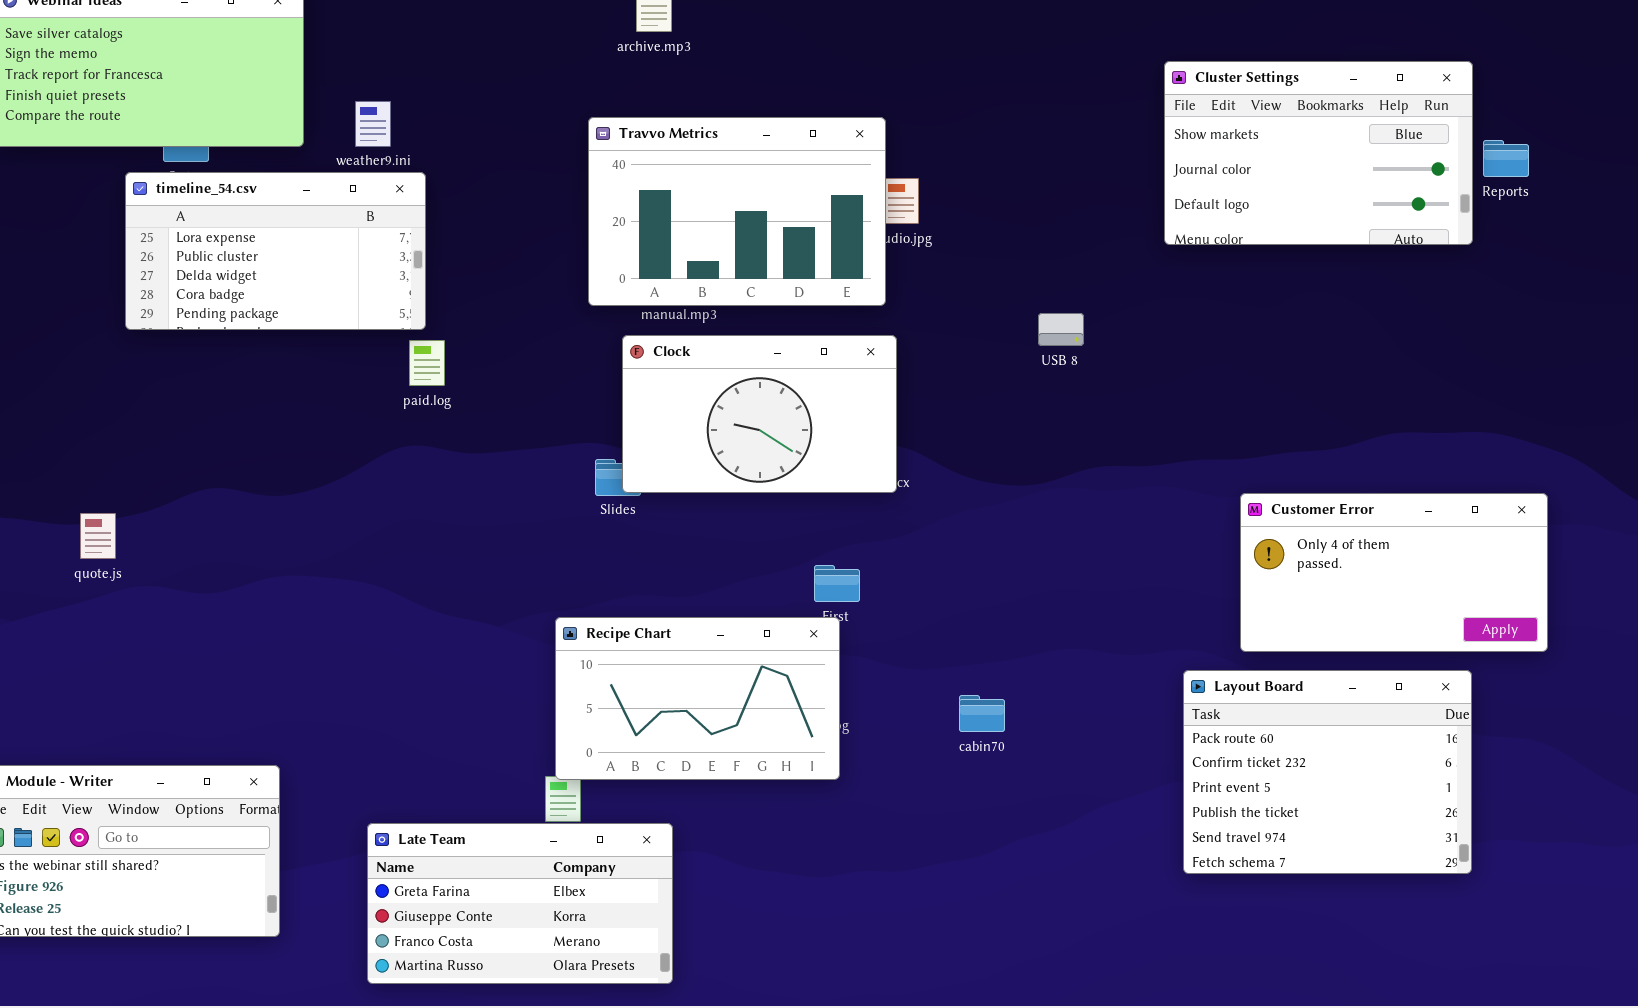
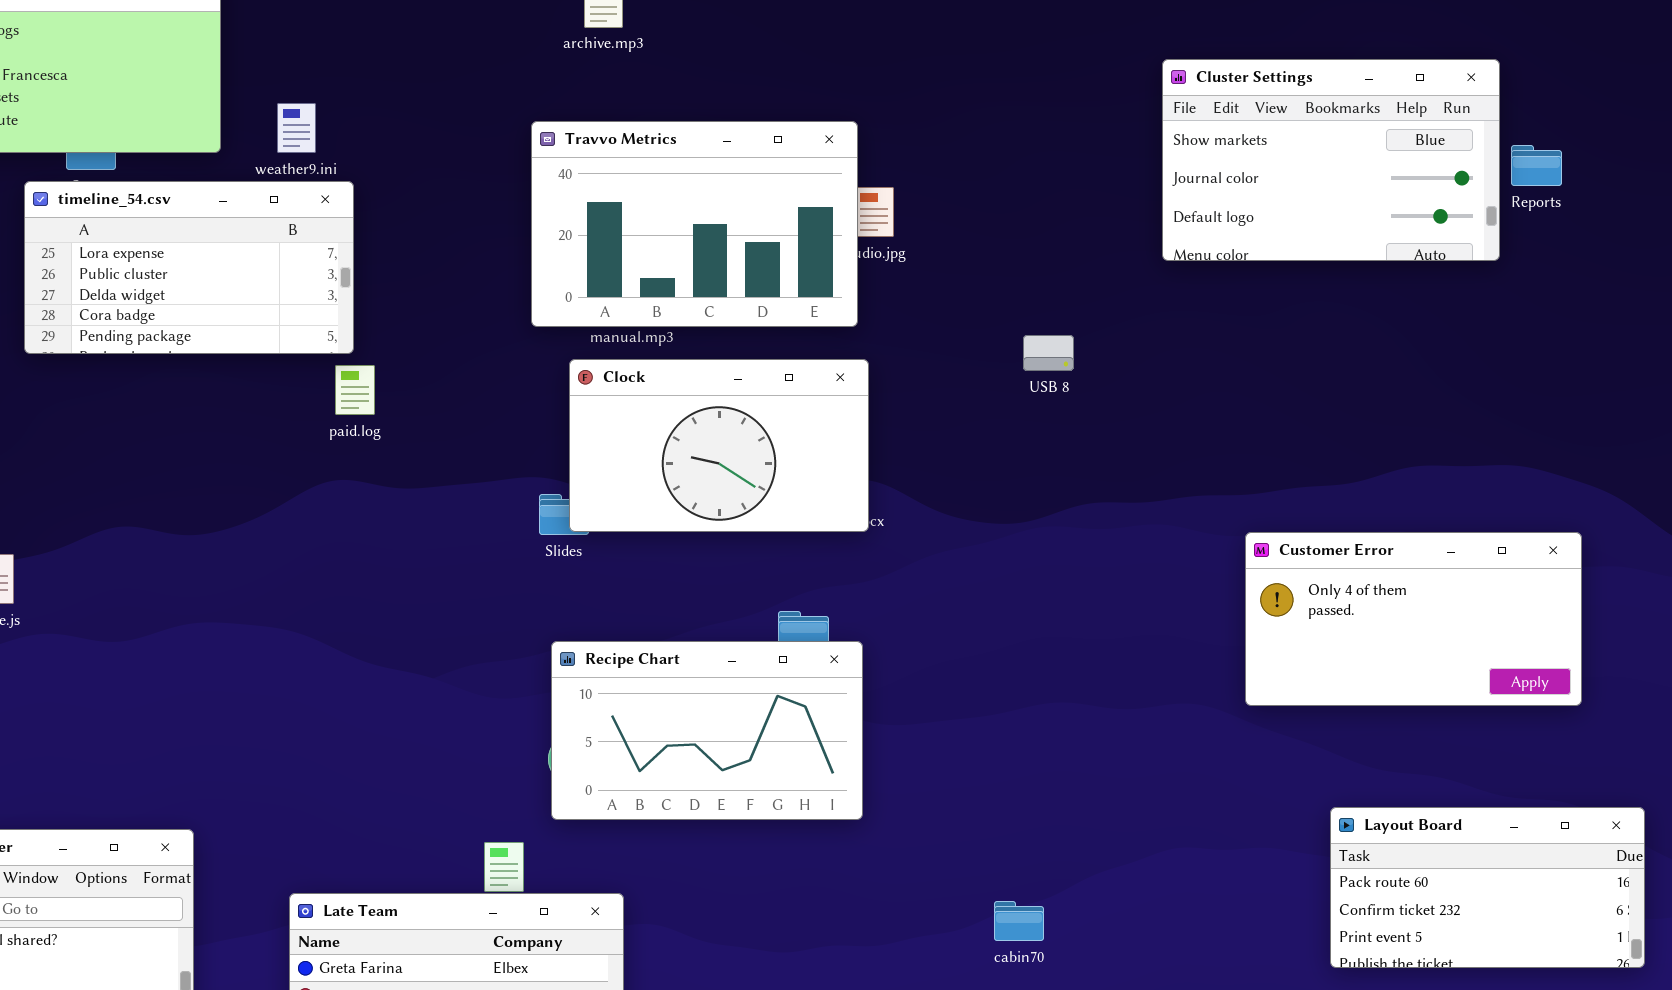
Recipe Chart: [555,617,840,780] -> [551,641,863,820], moved
Layout Board: [1183,670,1472,874] -> [1330,807,1645,968], moved, resized
cabin70: [959,695,1005,732] -> [994,901,1044,941], moved

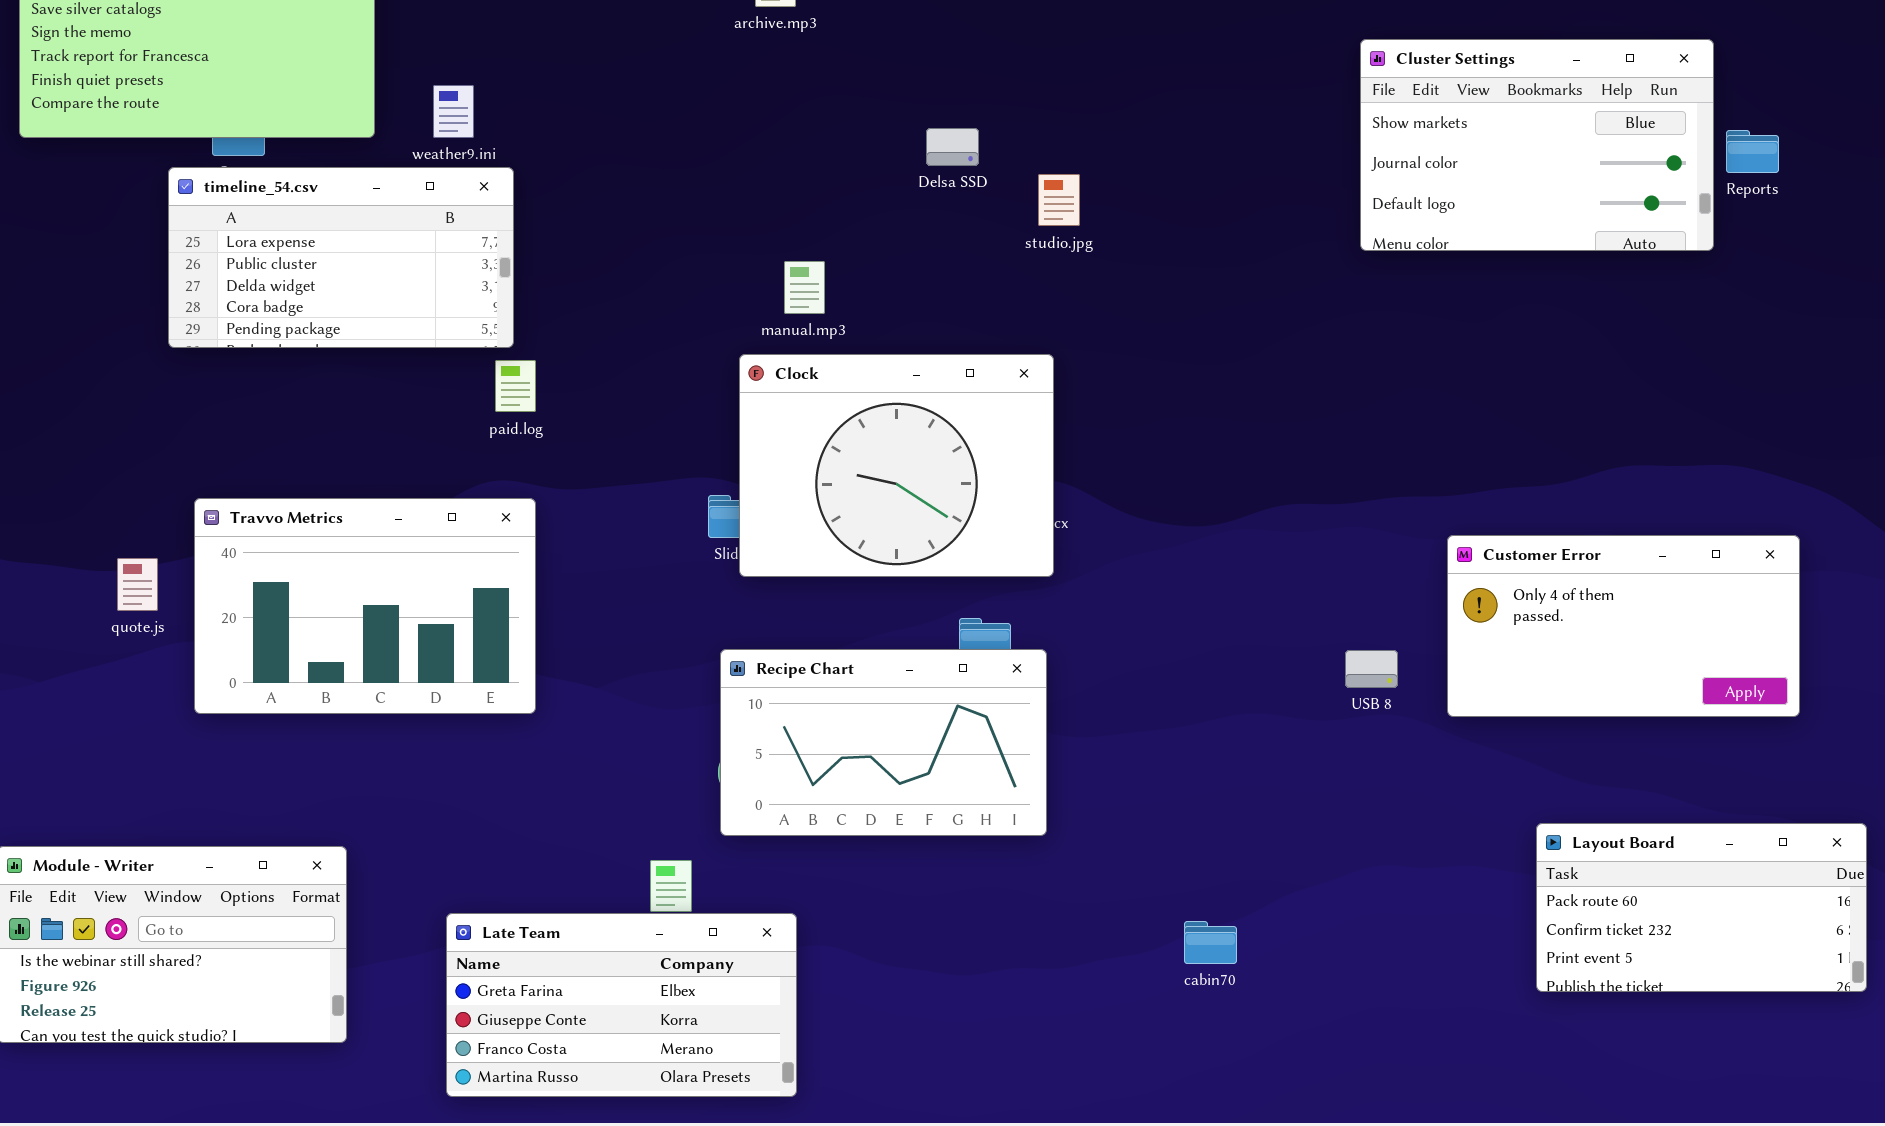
Travvo Metrics: [531,121,858,327] -> [194,498,536,714], moved
USB 8: [1023,335,1074,371] -> [1345,650,1398,688], moved
Clock: [569,359,869,532] -> [739,354,1054,577], resized

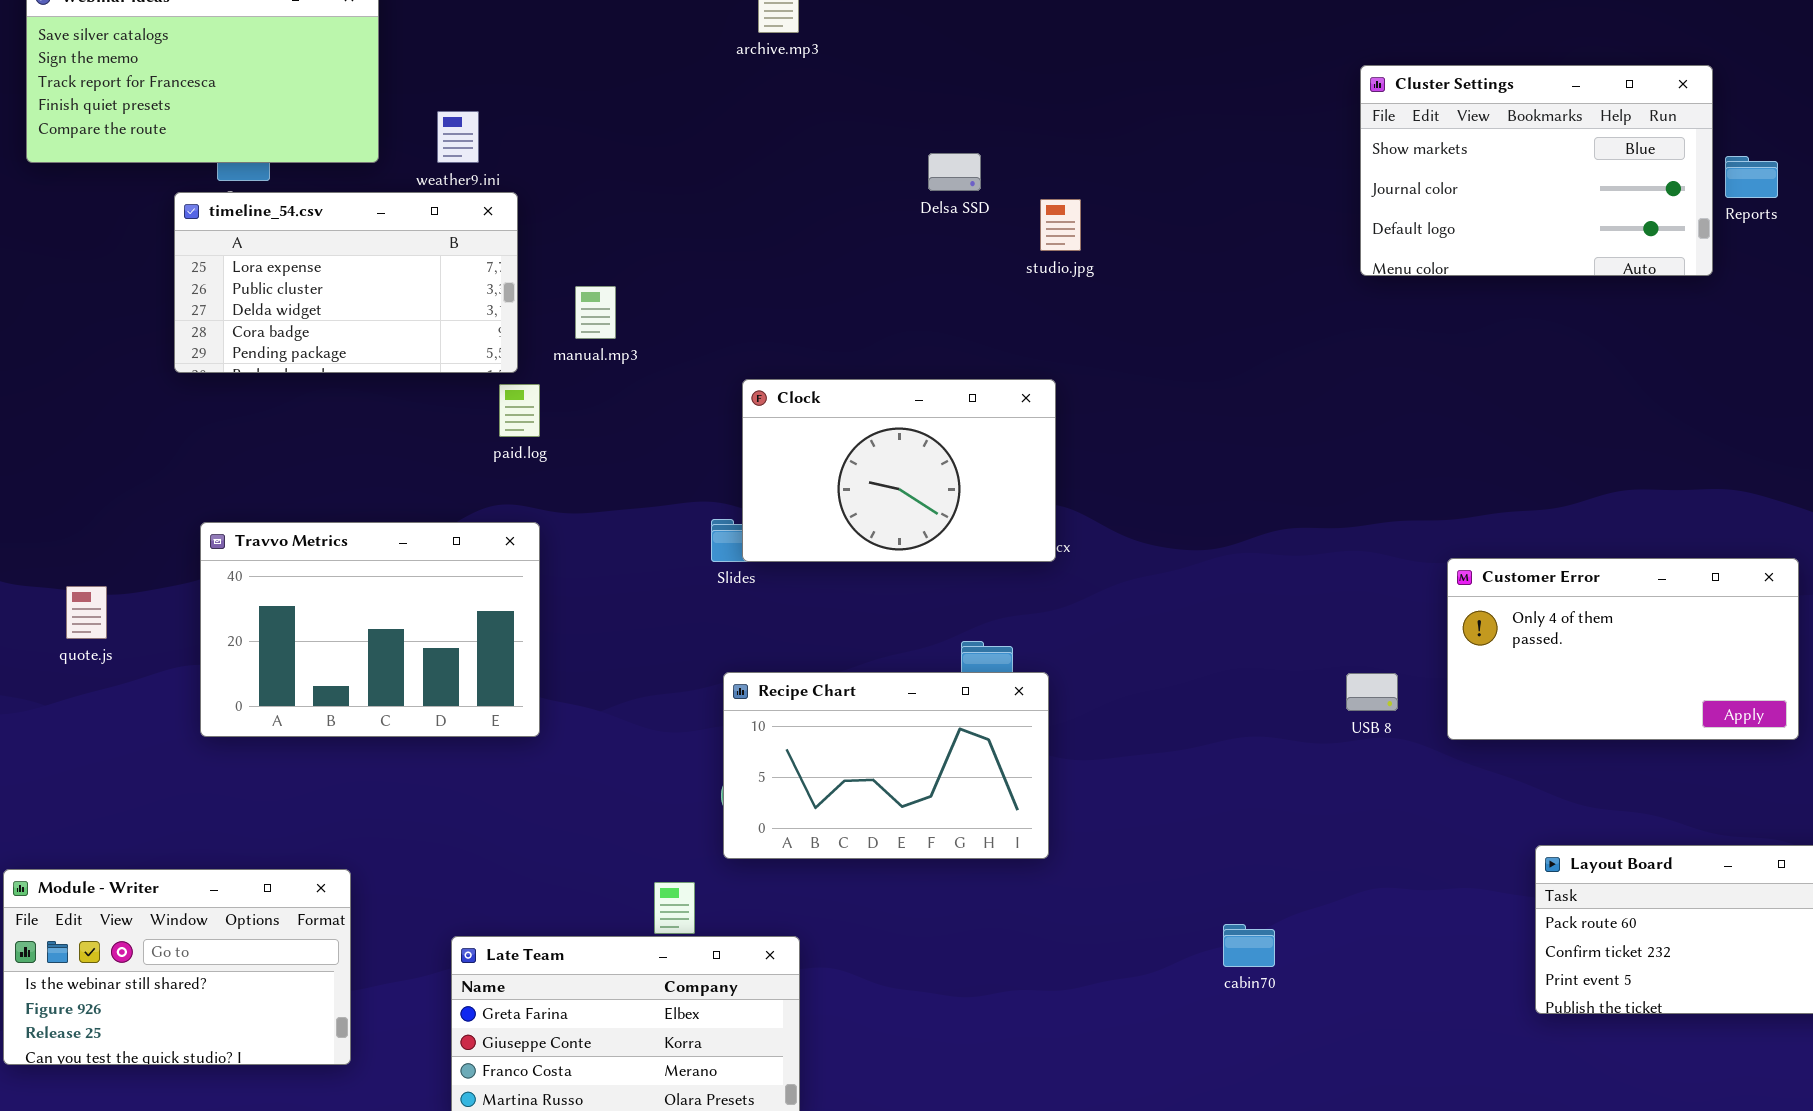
manual.mp3: [784,261,825,314] -> [575,286,616,339], moved
Clock: [739,354,1054,577] -> [742,379,1056,562], resized
quote.js: [117,558,158,611] -> [66,586,107,639], moved
cabin70: [1184,921,1237,964] -> [1223,924,1275,967], moved

